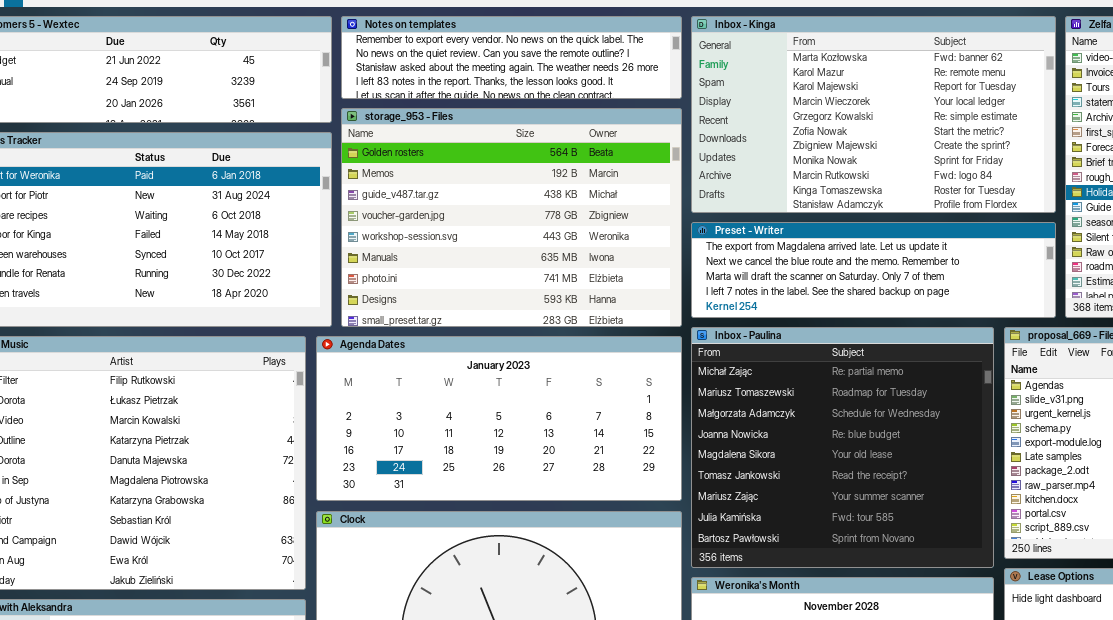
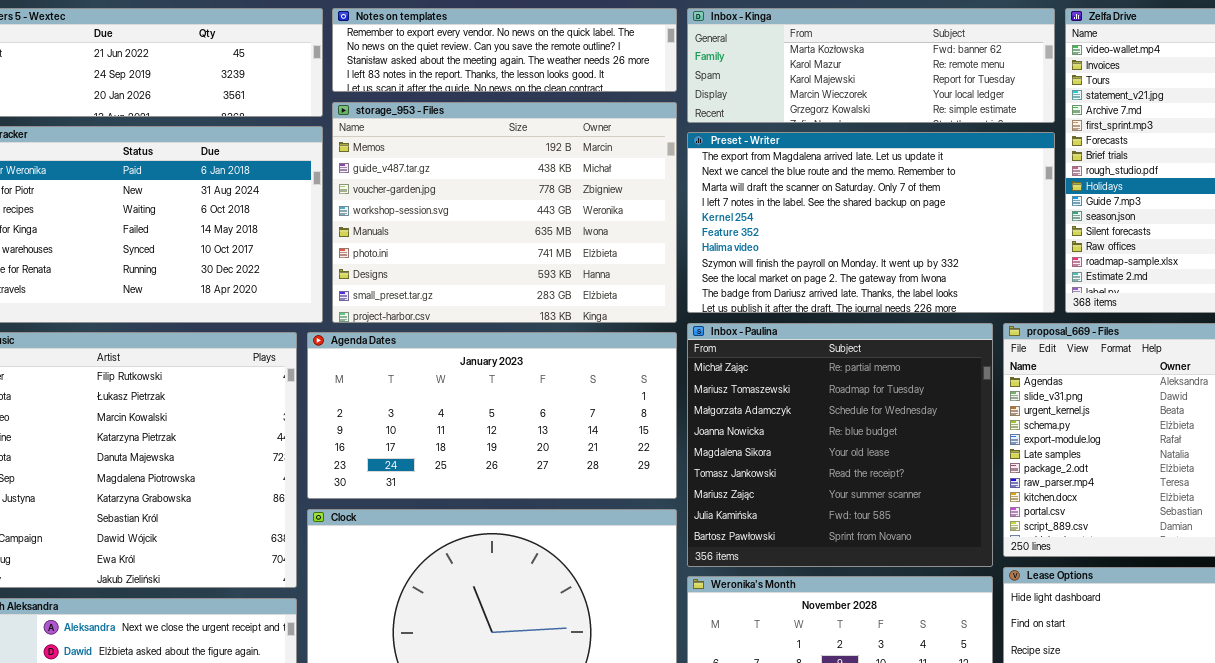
Inbox - Kinga: [691,16,1056,213] -> [687,8,1055,123], resized
storage_953 - Files: [341,108,682,327] -> [332,102,677,323], scrolled down 1 row
Preset - Writer: [691,222,1056,318] -> [687,132,1055,313], resized

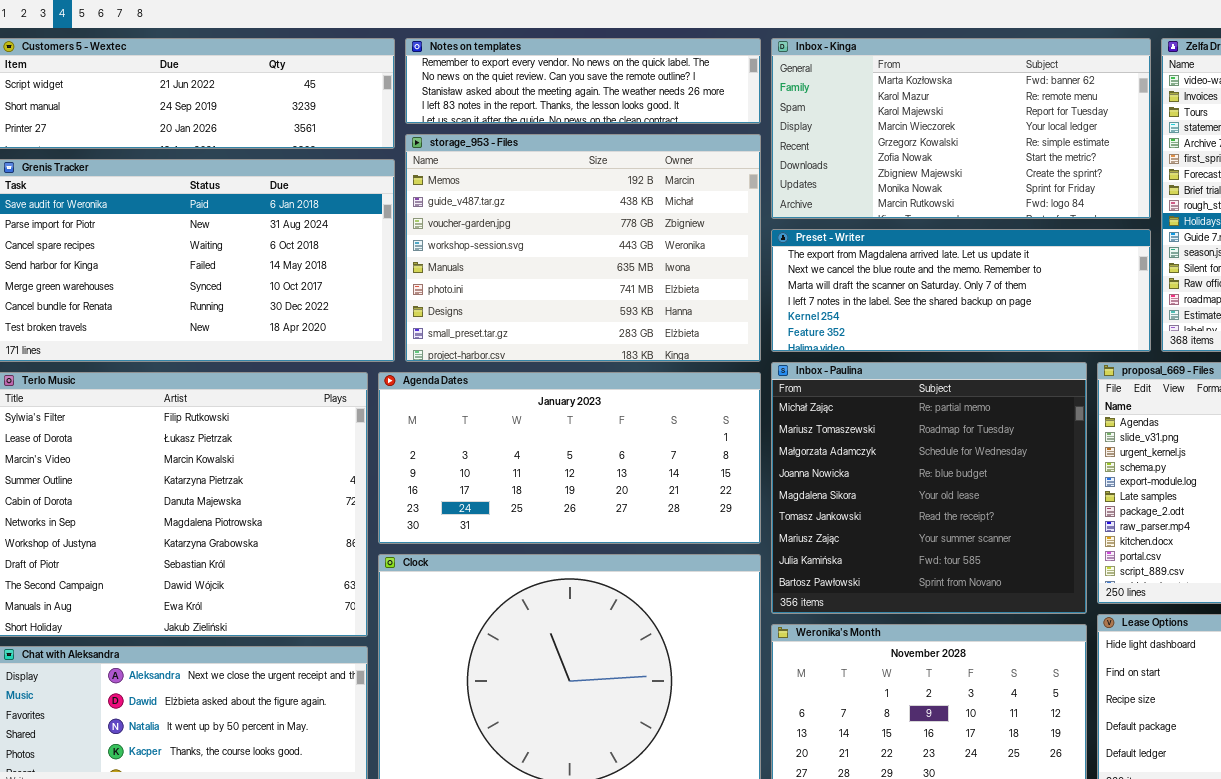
Inbox - Kinga: [687,8,1055,123] -> [771,38,1151,219], resized
Preset - Writer: [687,132,1055,313] -> [771,229,1151,352], resized

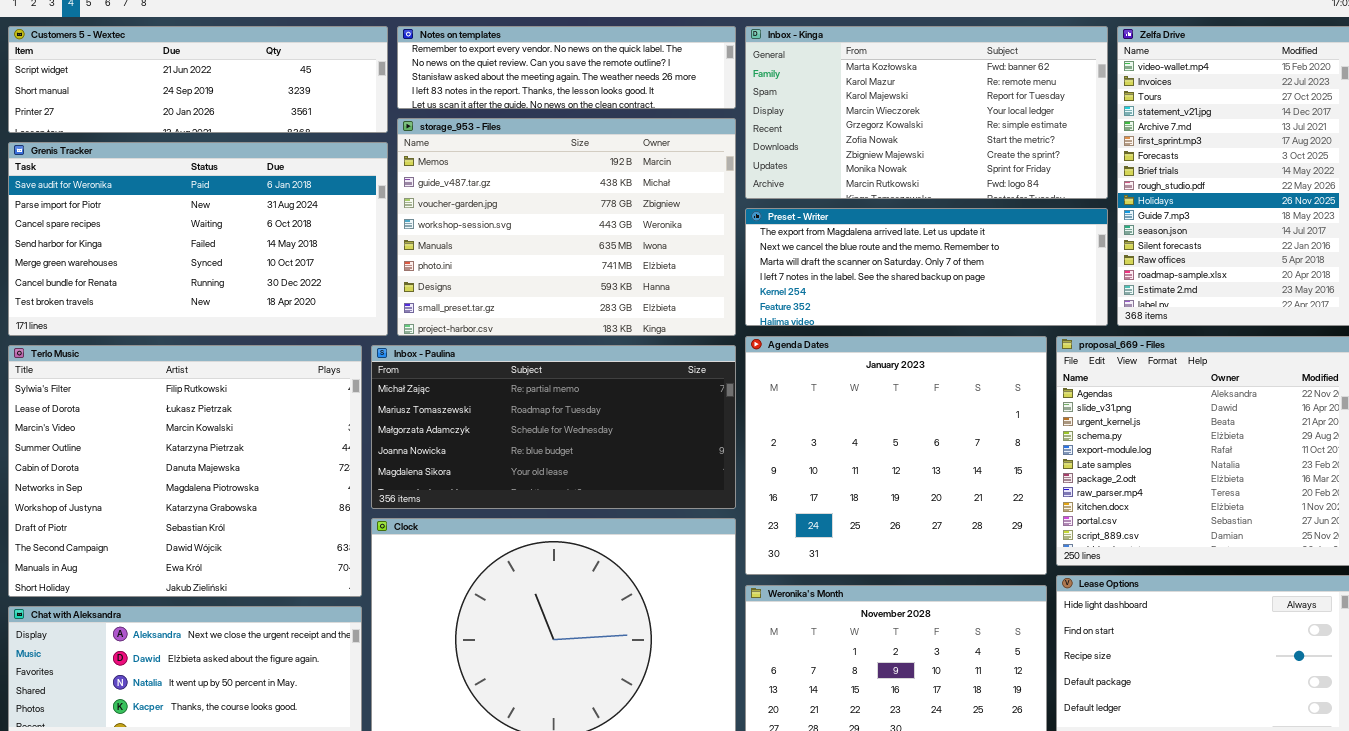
Inbox - Paulina: [771,362,1087,614] -> [371,345,736,509], moved, resized
Agenda Dates: [378,372,761,544] -> [745,336,1047,575], moved, resized

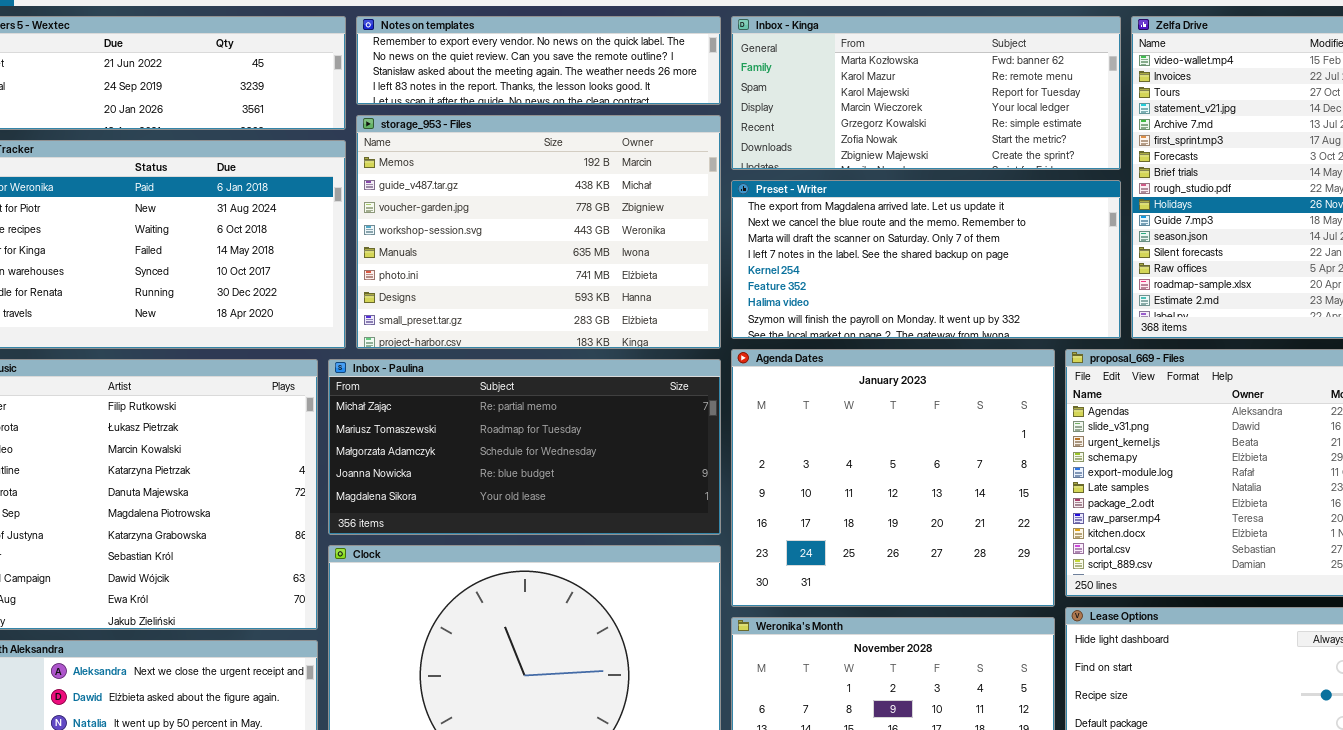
Inbox - Kinga: [745,26,1108,199] -> [731,16,1121,170], resized
Preset - Writer: [745,208,1108,326] -> [731,180,1121,339], resized

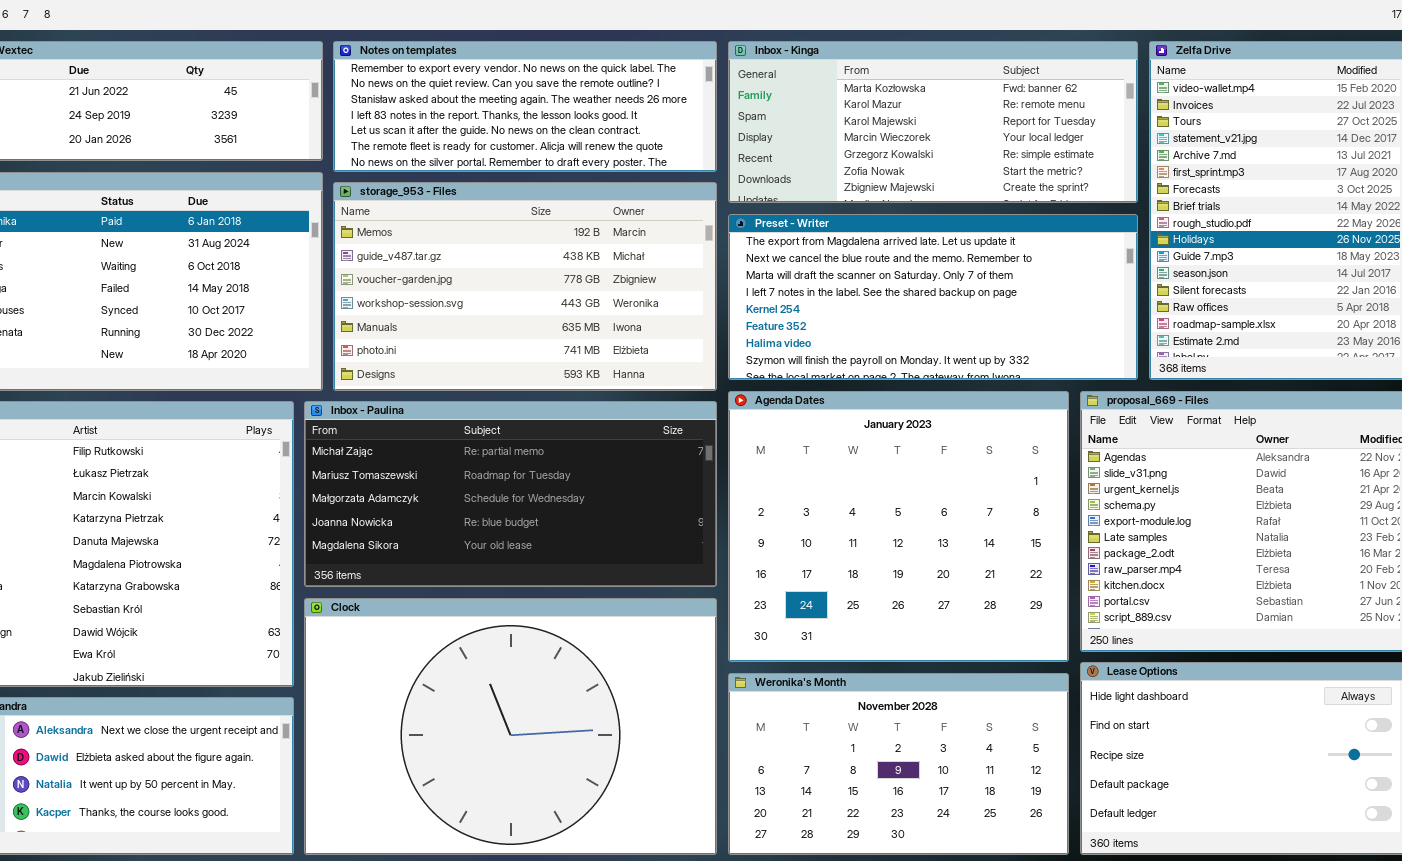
Notes on templates: [356,16,721,105] -> [333,41,717,172], resized
storage_953 - Files: [356,115,721,349] -> [333,182,717,391], resized

